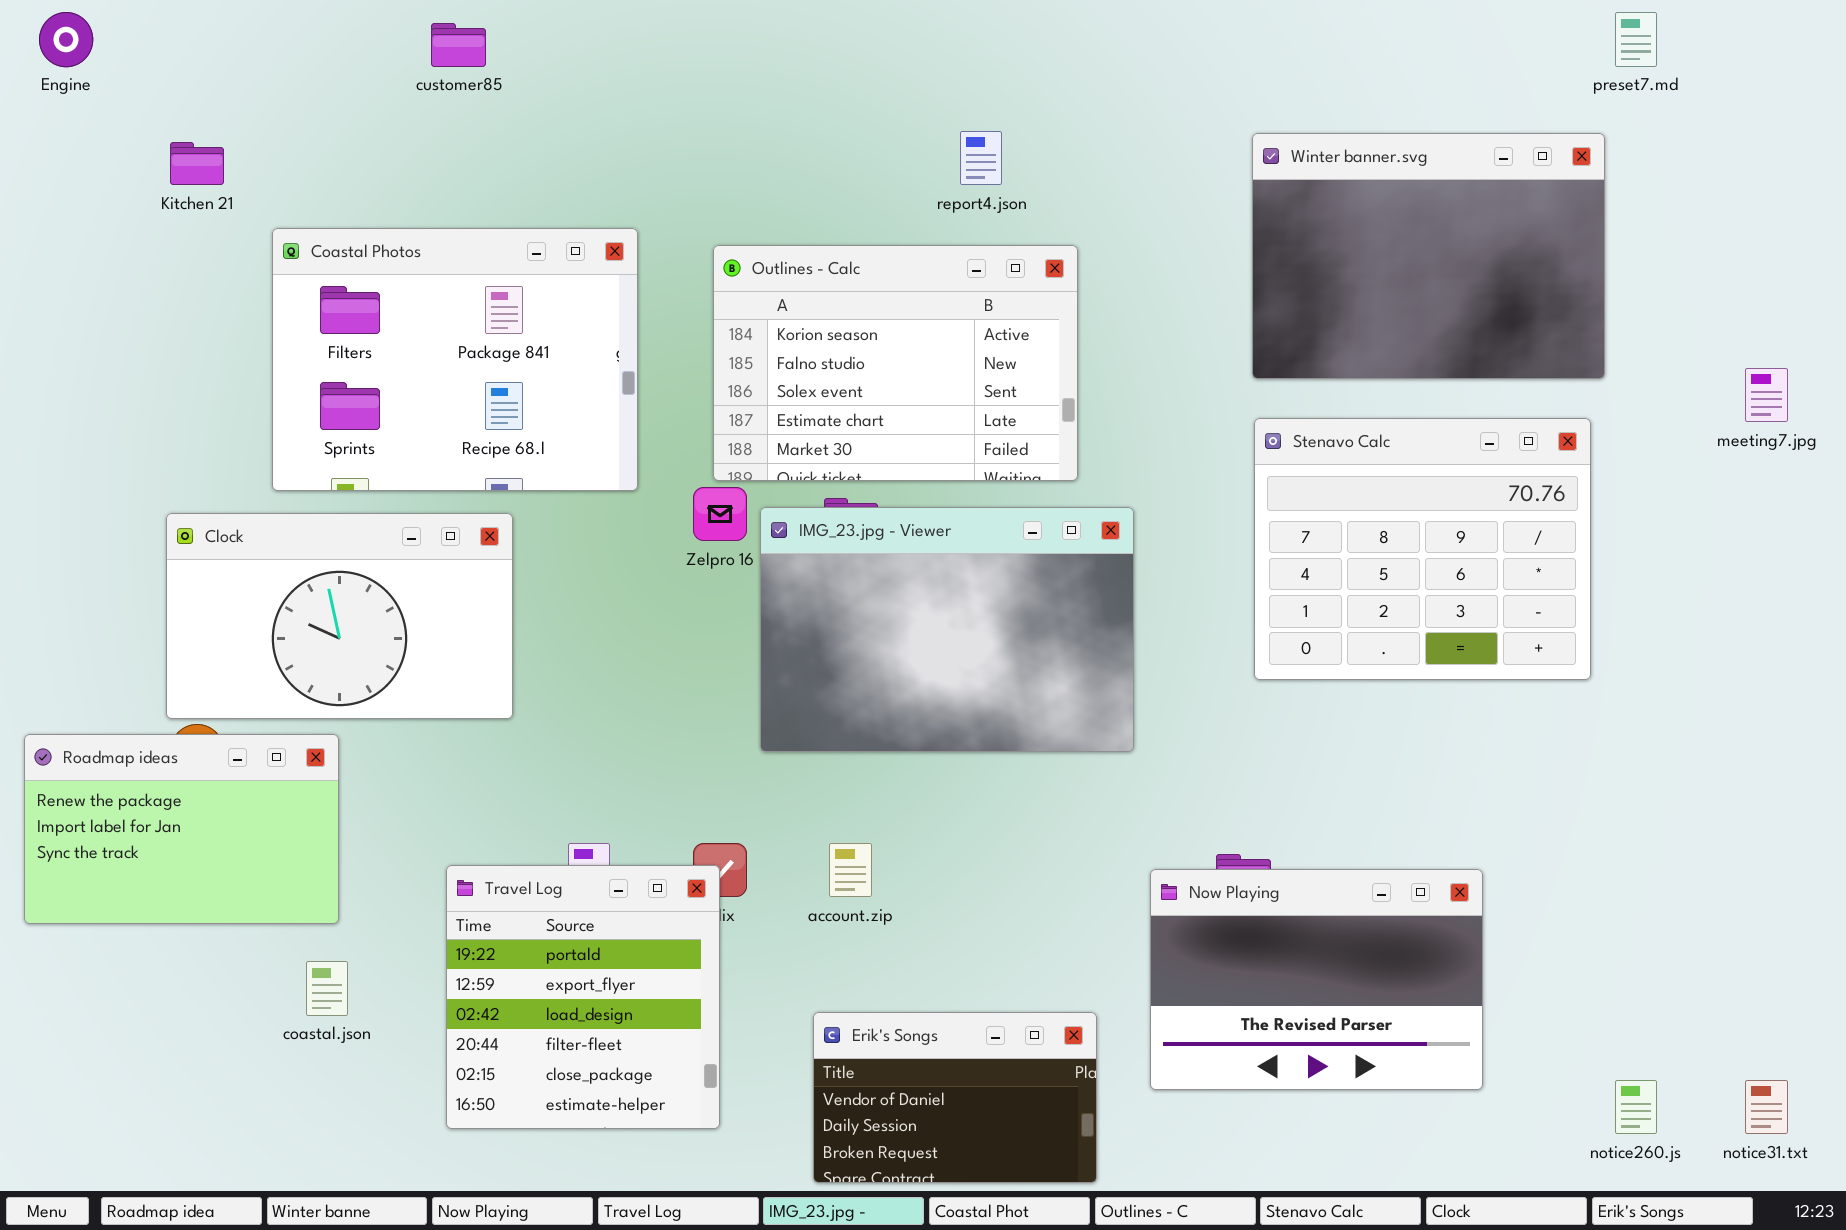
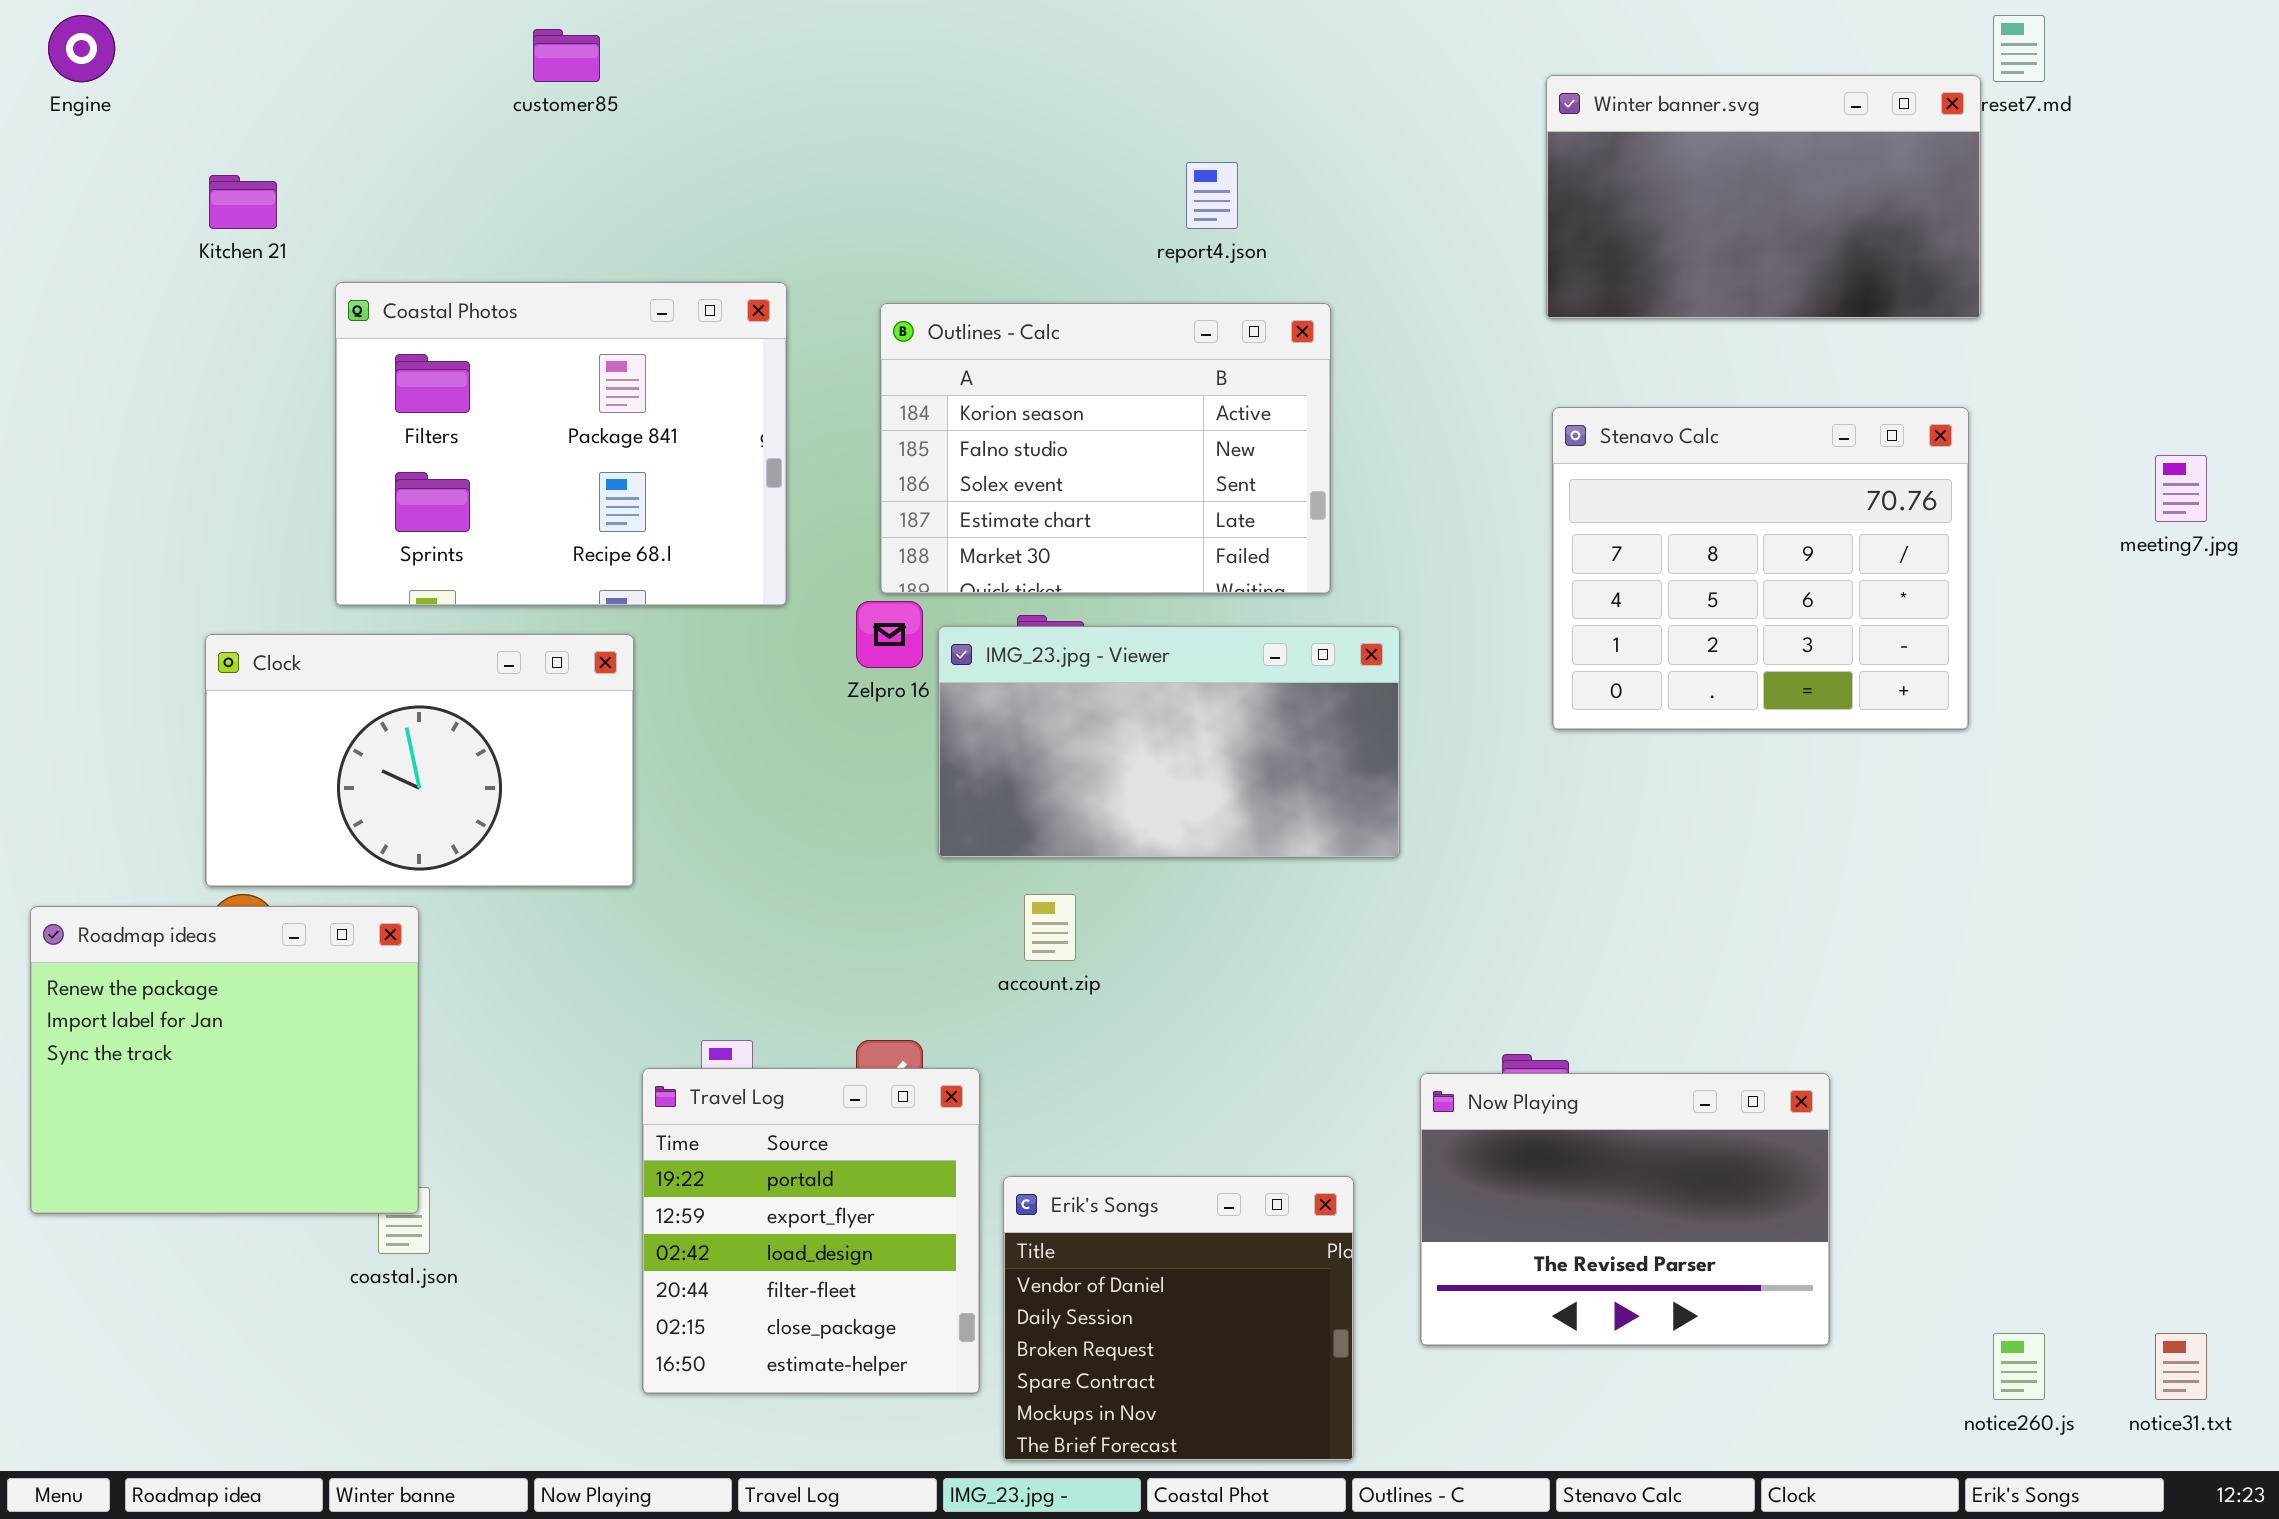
Winter banner.svg: [1252,133,1605,379] -> [1546,75,1981,319], moved, resized
Stenavo Calc: [1254,418,1591,680] -> [1552,407,1969,730], moved
IMG_23.jpg - Viewer: [760,507,1134,752] -> [938,626,1400,858], resized
Roadmap ideas: [24,734,339,924] -> [30,906,419,1214], resized
account.zip: [829,843,872,897] -> [1024,894,1076,961], moved
Travel Log: [446,865,720,1129] -> [642,1068,980,1394], moved
Erik's Songs: [813,1012,1097,1183] -> [1003,1176,1354,1461], resized

